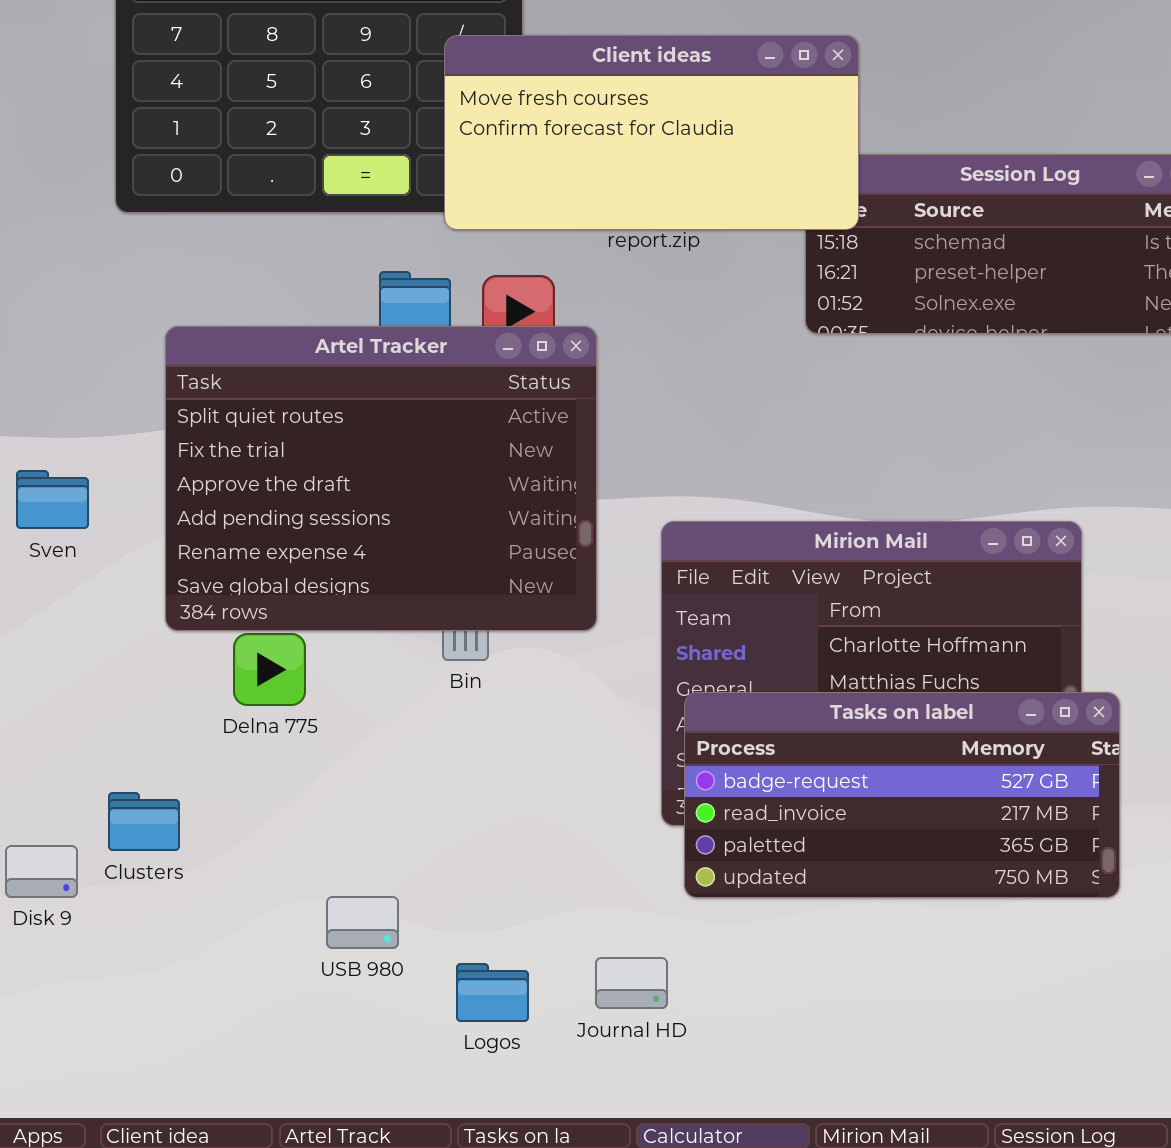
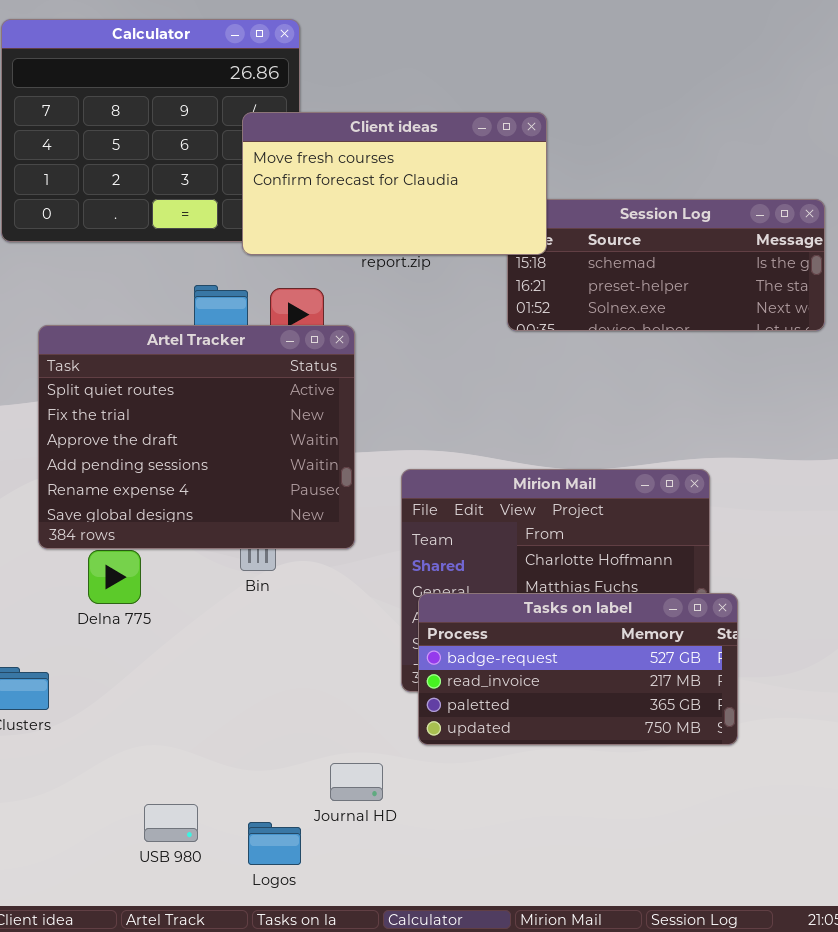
USB 980: [326,896,399,949] -> [144,804,198,842], moved
Journal HD: [595,957,668,1009] -> [330,763,383,801], moved
Logos: [456,963,529,1022] -> [248,822,301,865], moved

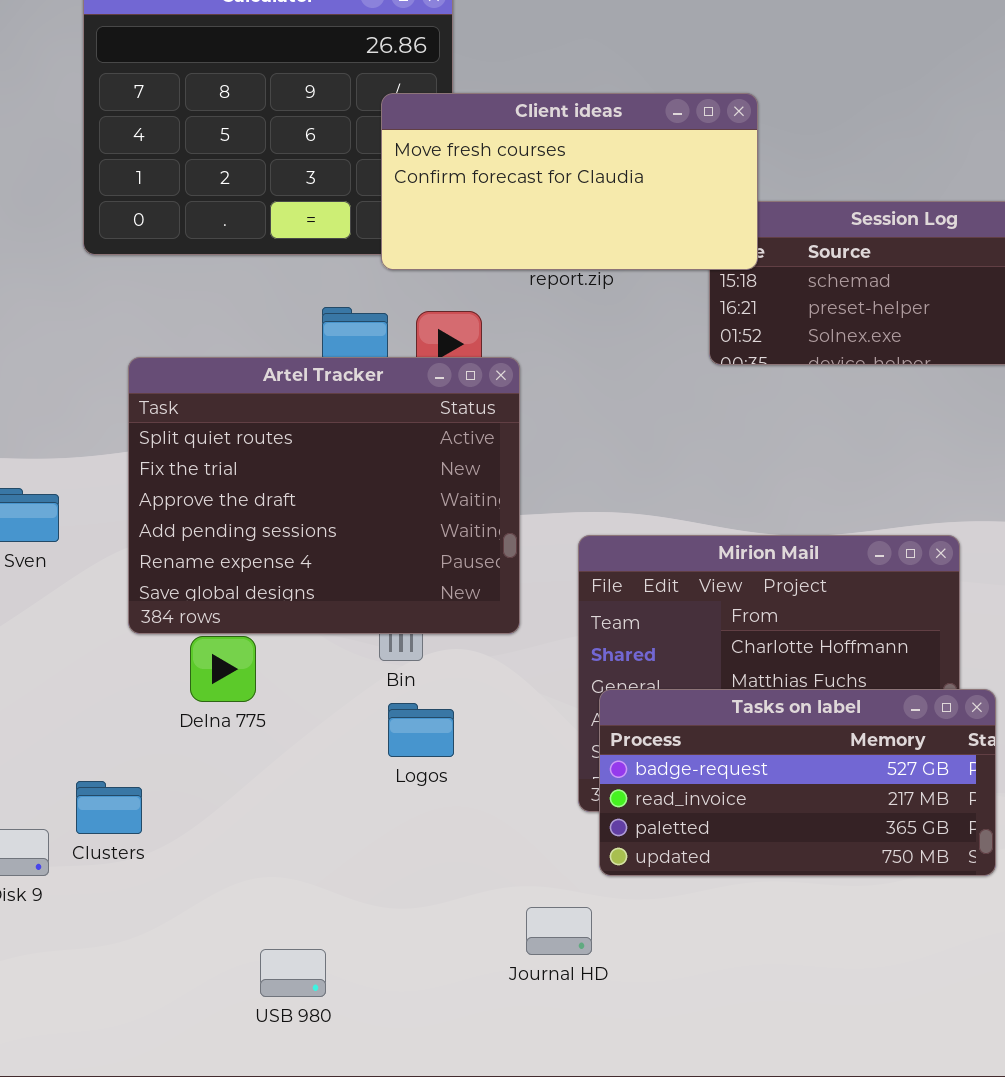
Journal HD: [330,763,383,801] -> [526,907,592,955], moved
Logos: [248,822,301,865] -> [388,703,454,757], moved

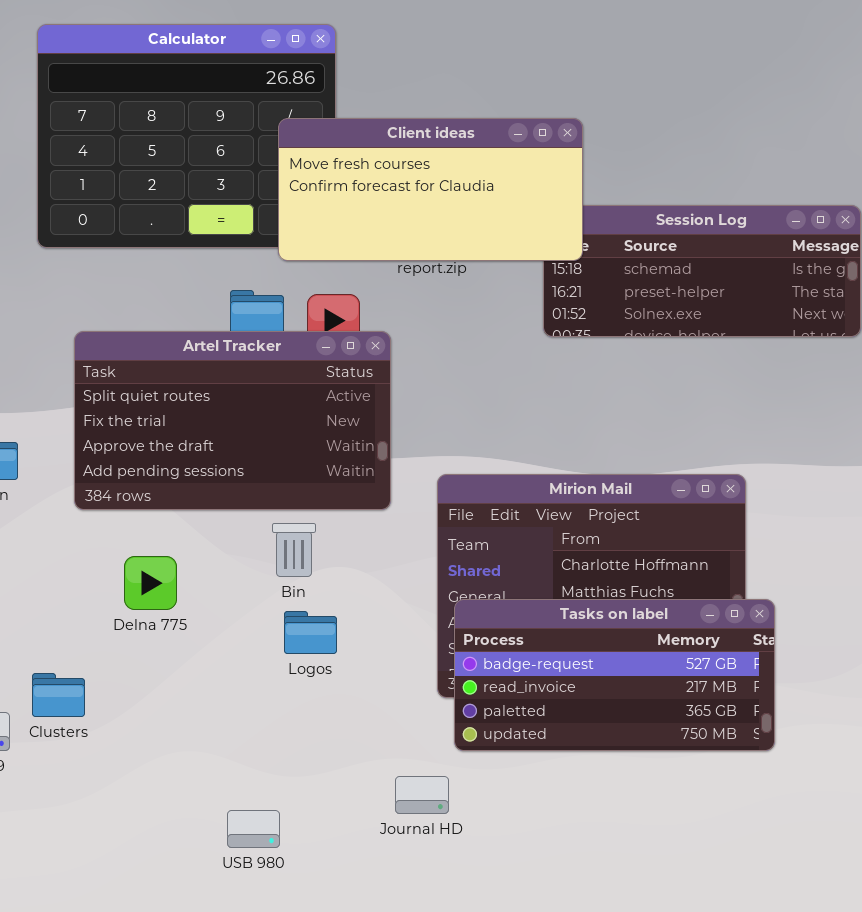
Artel Tracker: [128,357,520,634] -> [74,331,391,510], resized
USB 980: [260,949,326,997] -> [227,810,280,848], moved

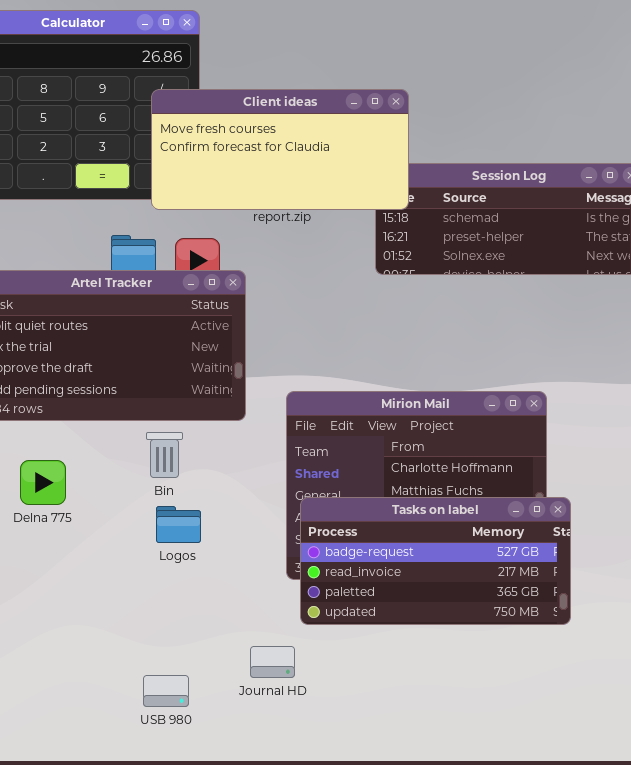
USB 980: [227,810,280,848] -> [143,675,189,707], moved

